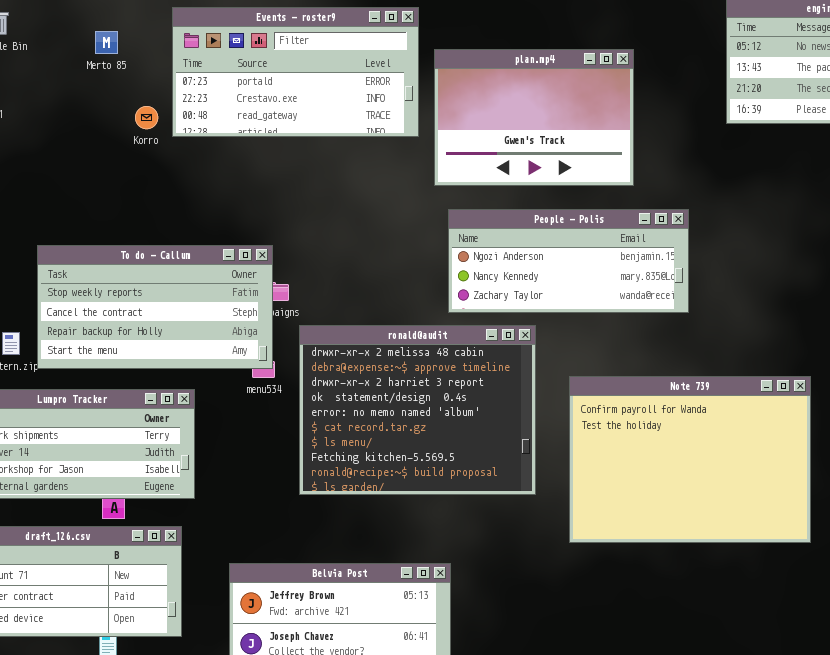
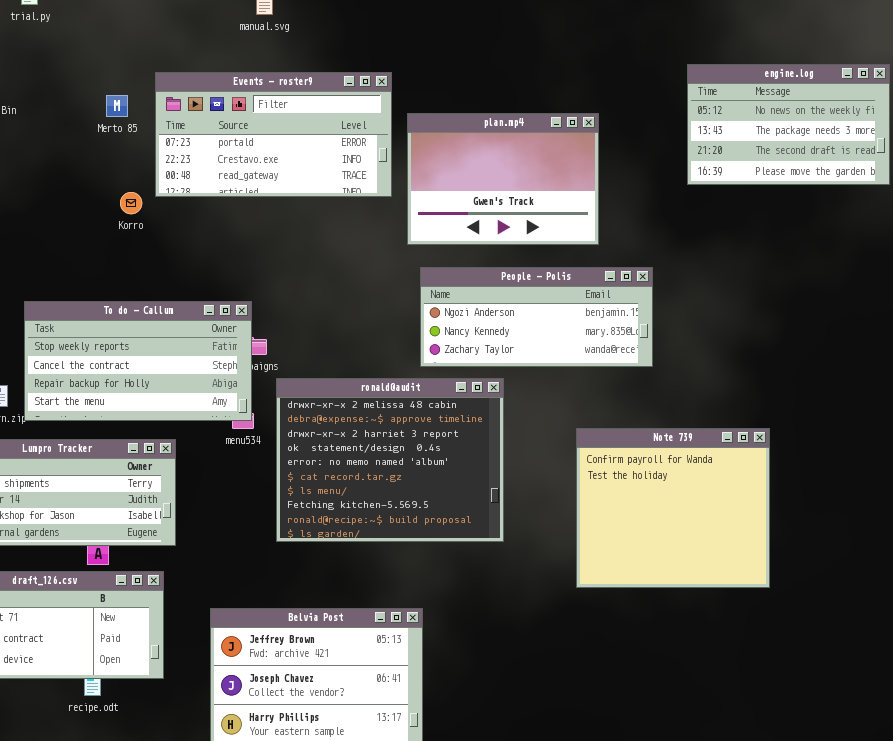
Merto 85: [95,31,118,54] -> [106,95,128,117], moved
Korro: [135,106,158,129] -> [120,192,142,214], moved
Note 739: [569,376,811,543] -> [576,428,770,588], resized

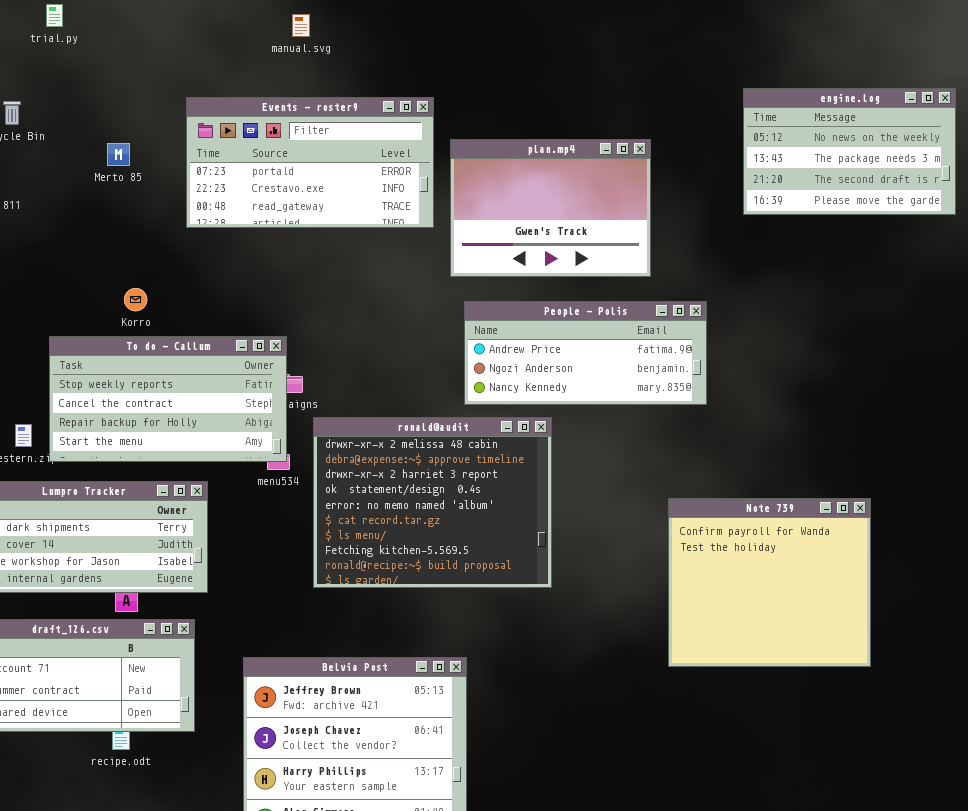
Merto 85: [106,95,128,117] -> [107,143,130,166], moved
Korro: [120,192,142,214] -> [124,288,147,311], moved
People - Polis: [420,267,653,367] -> [464,301,707,405], scrolled up 1 row
Note 739: [576,428,770,588] -> [668,498,871,667], moved

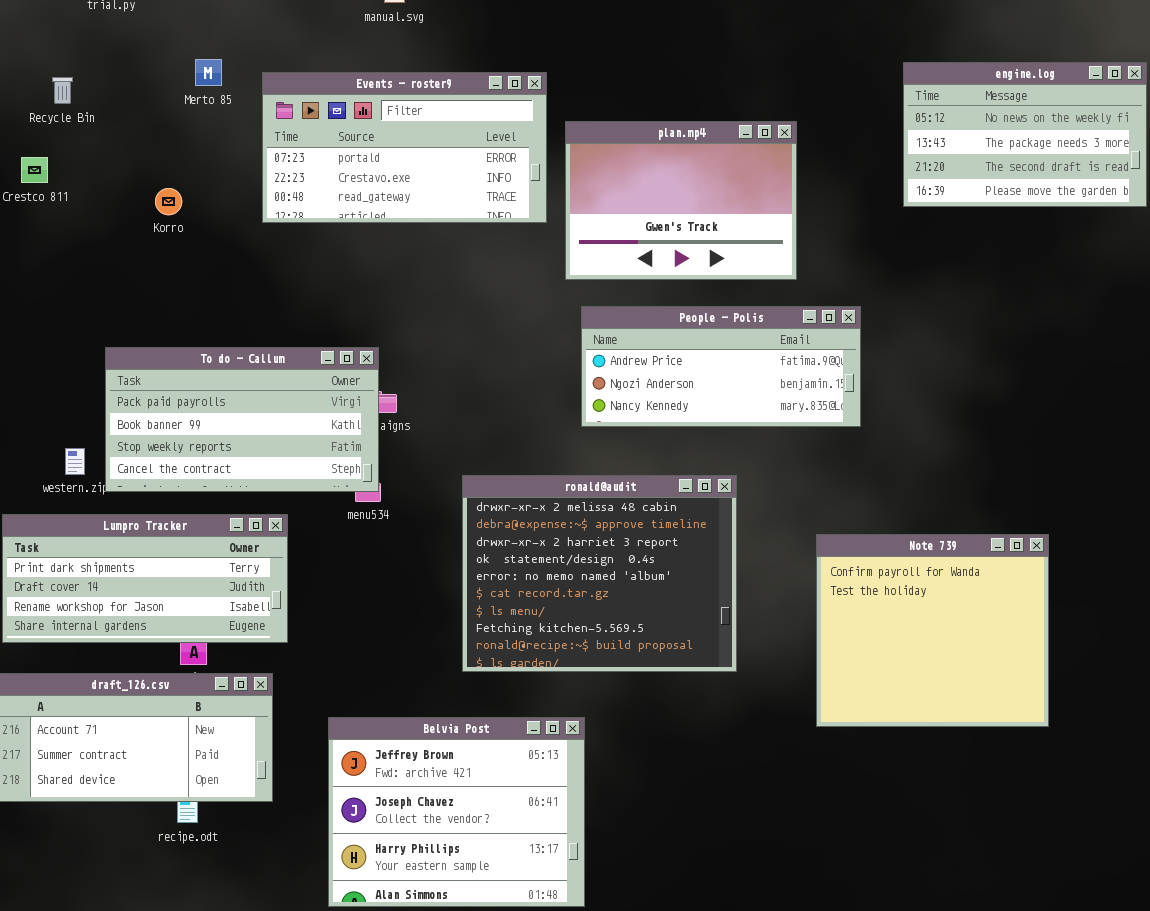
Merto 85: [107,143,130,166] -> [195,59,222,86], moved
Korro: [124,288,147,311] -> [155,188,182,215], moved
To do - Callum: [49,336,287,462] -> [105,347,379,492], scrolled up 2 rows
ronald@audit: [313,417,552,588] -> [462,475,737,672], moved

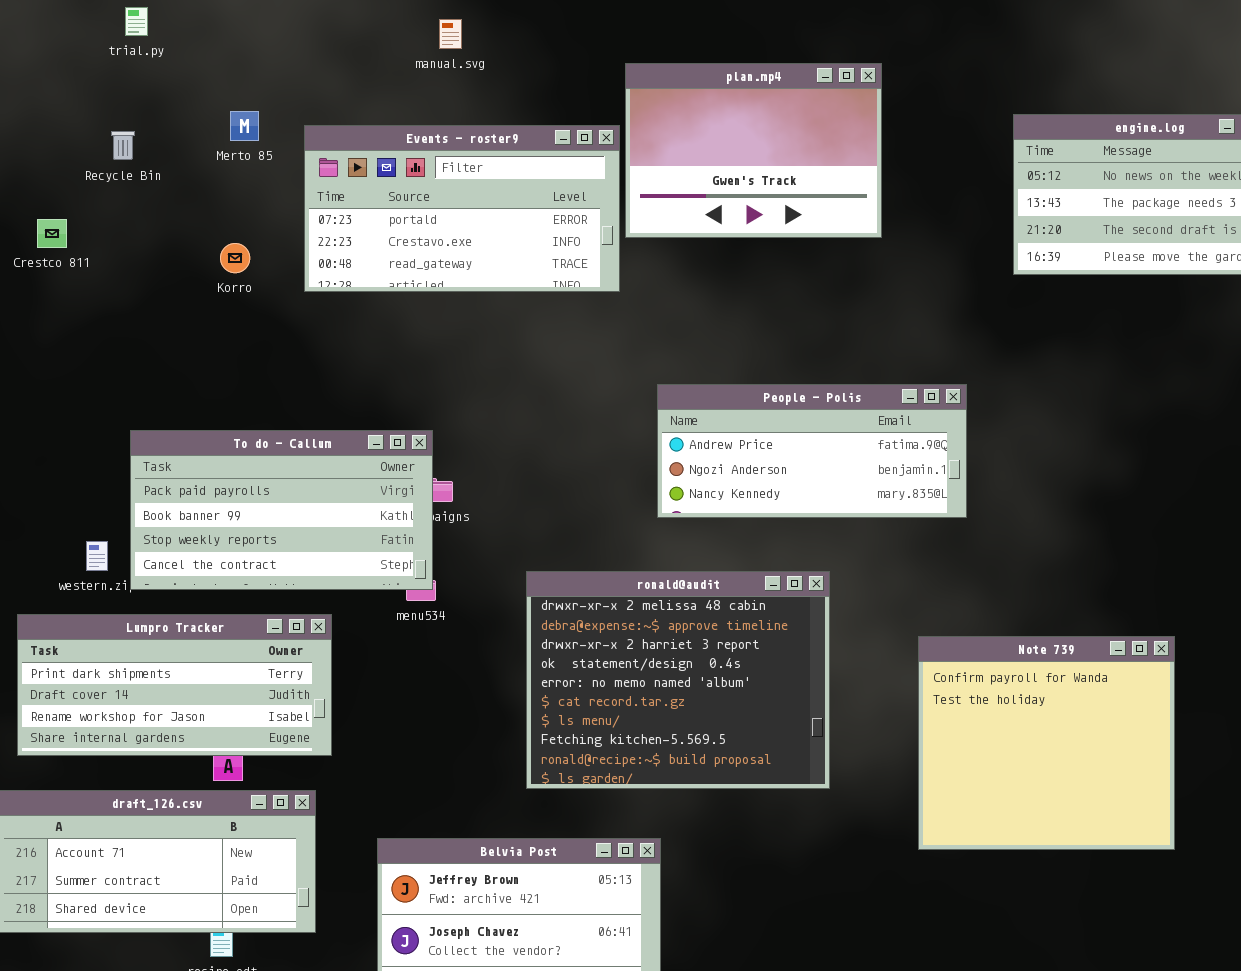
Recycle Bin: [52,77,73,104] -> [111,131,135,160], moved
plan.mp4: [565,121,797,280] -> [625,63,882,238], moved
Korro: [155,188,182,215] -> [220,243,250,273], moved

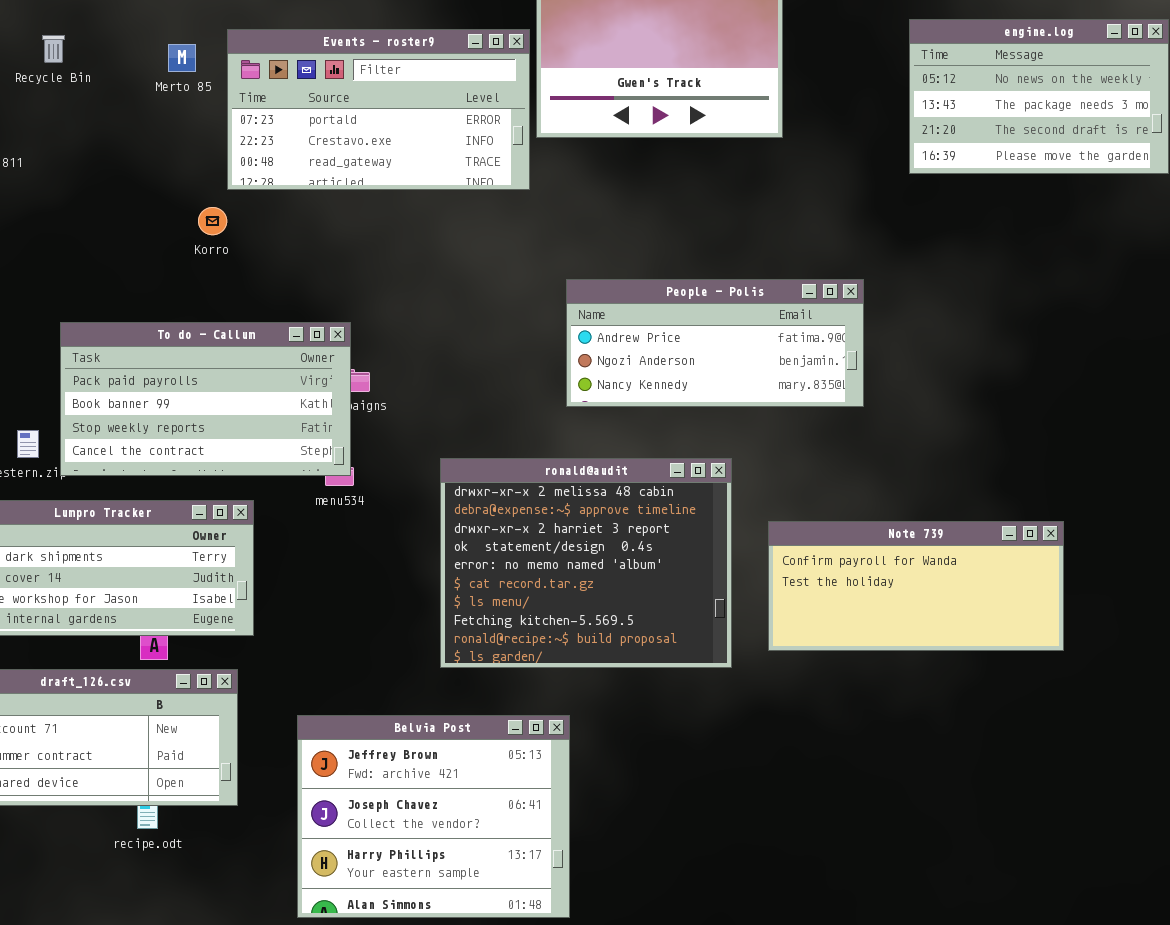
Merto 85: [230,111,259,141] -> [168,44,196,72], moved
Korro: [220,243,250,273] -> [198,207,227,235], moved
Note 739: [918,636,1175,850] -> [768,521,1064,651], resized

